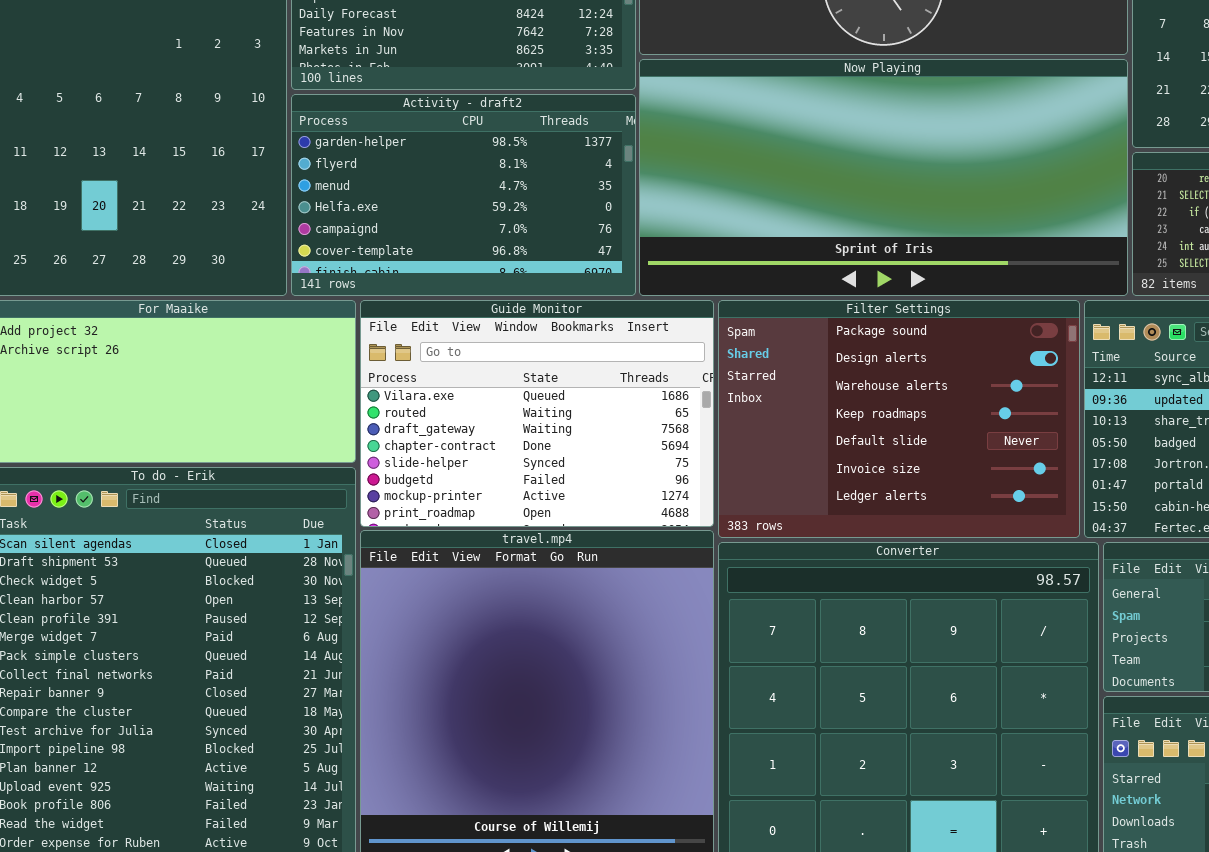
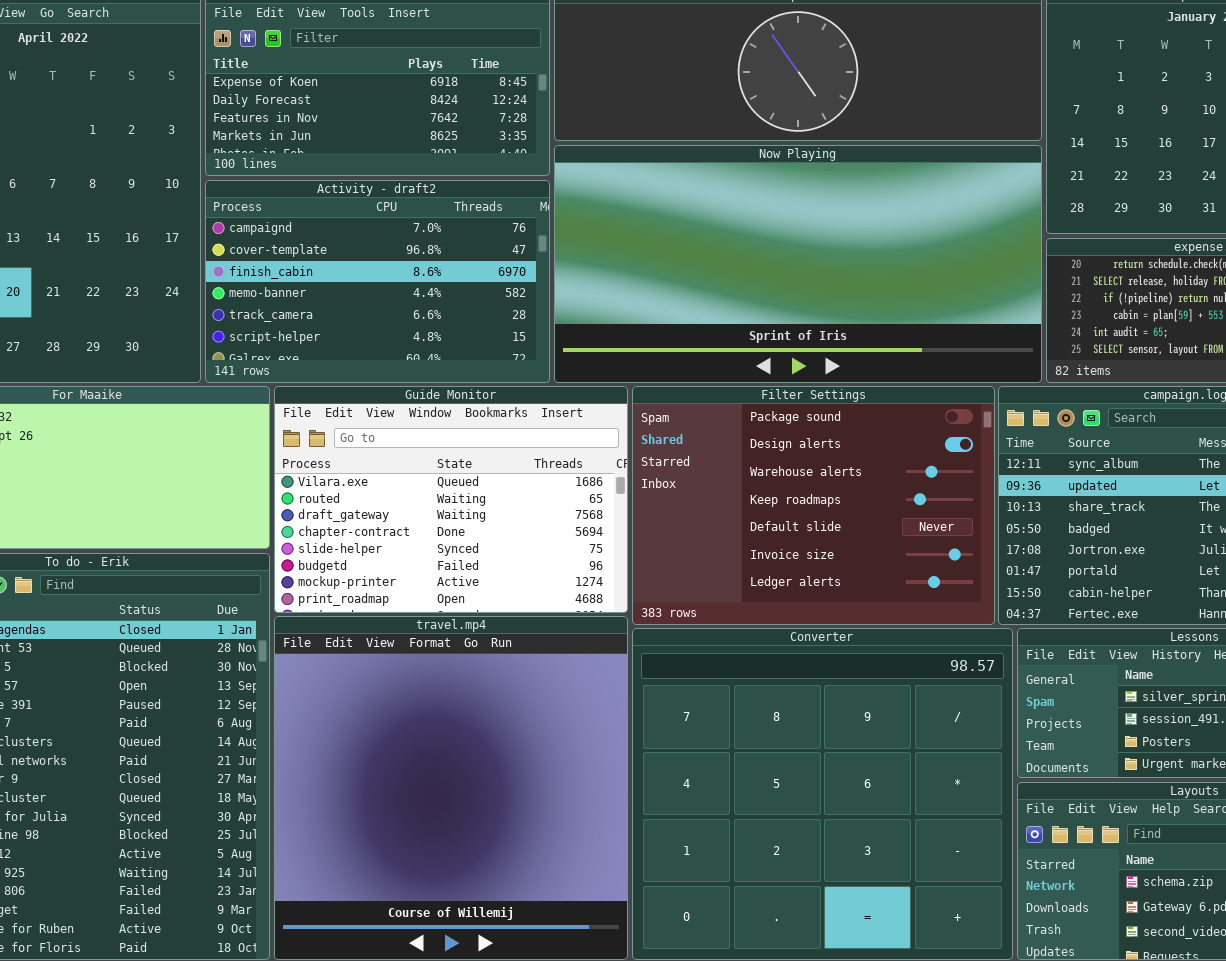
Activity - draft2: [291,94,636,296] -> [205,180,550,383], scrolled down 4 rows

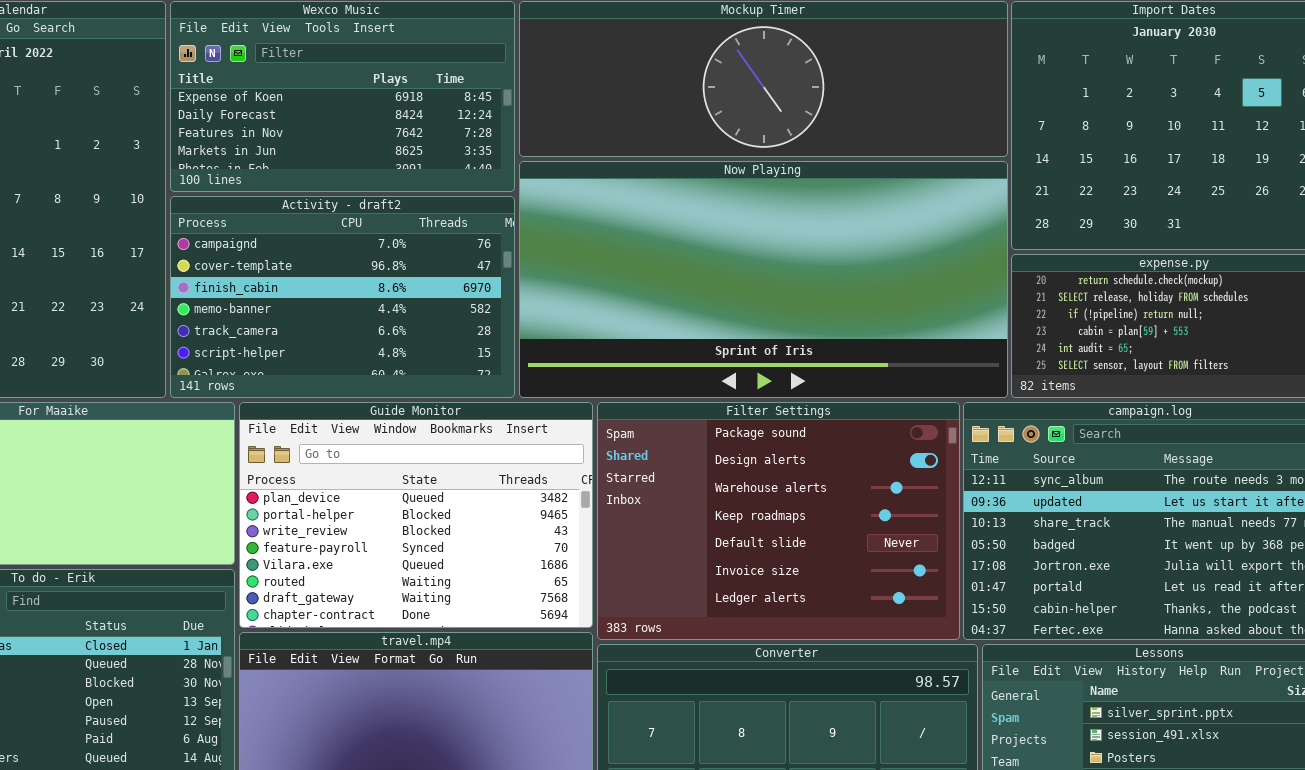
Guide Monitor: [274,386,628,613] -> [239,402,593,628], scrolled up 4 rows

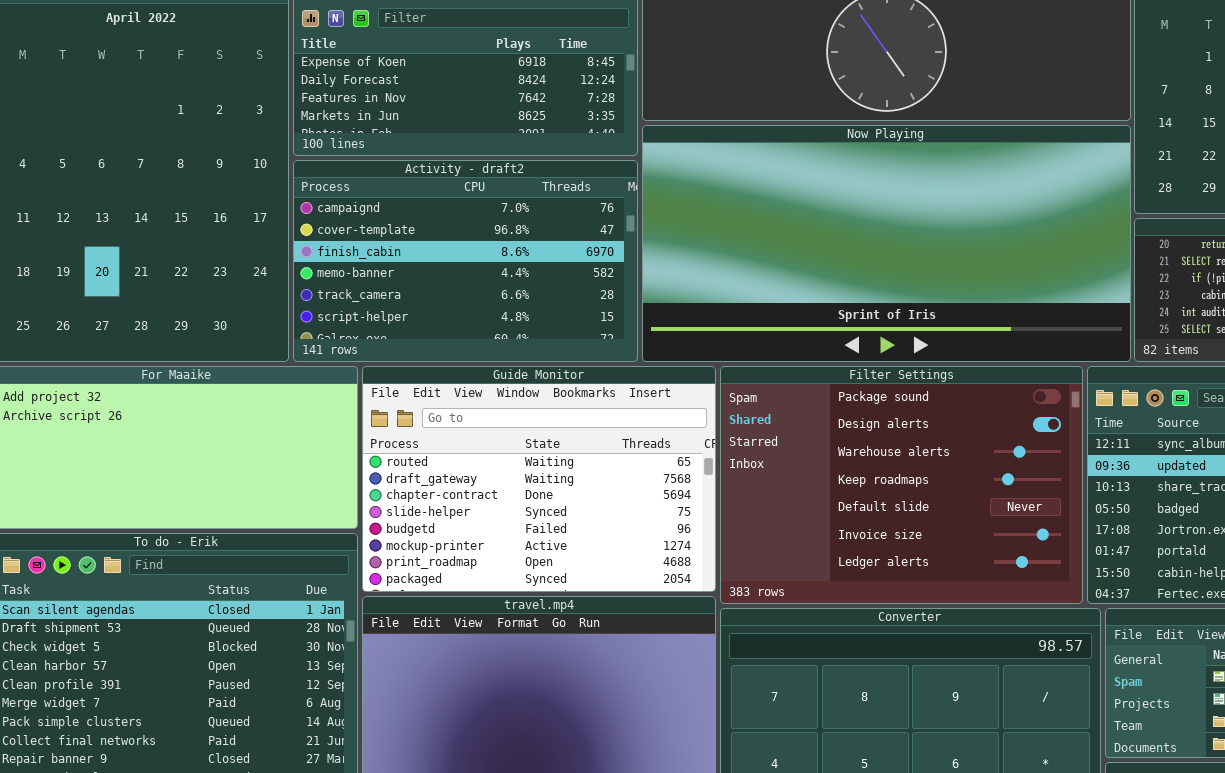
Guide Monitor: [239,402,593,628] -> [362,366,716,592], scrolled down 5 rows

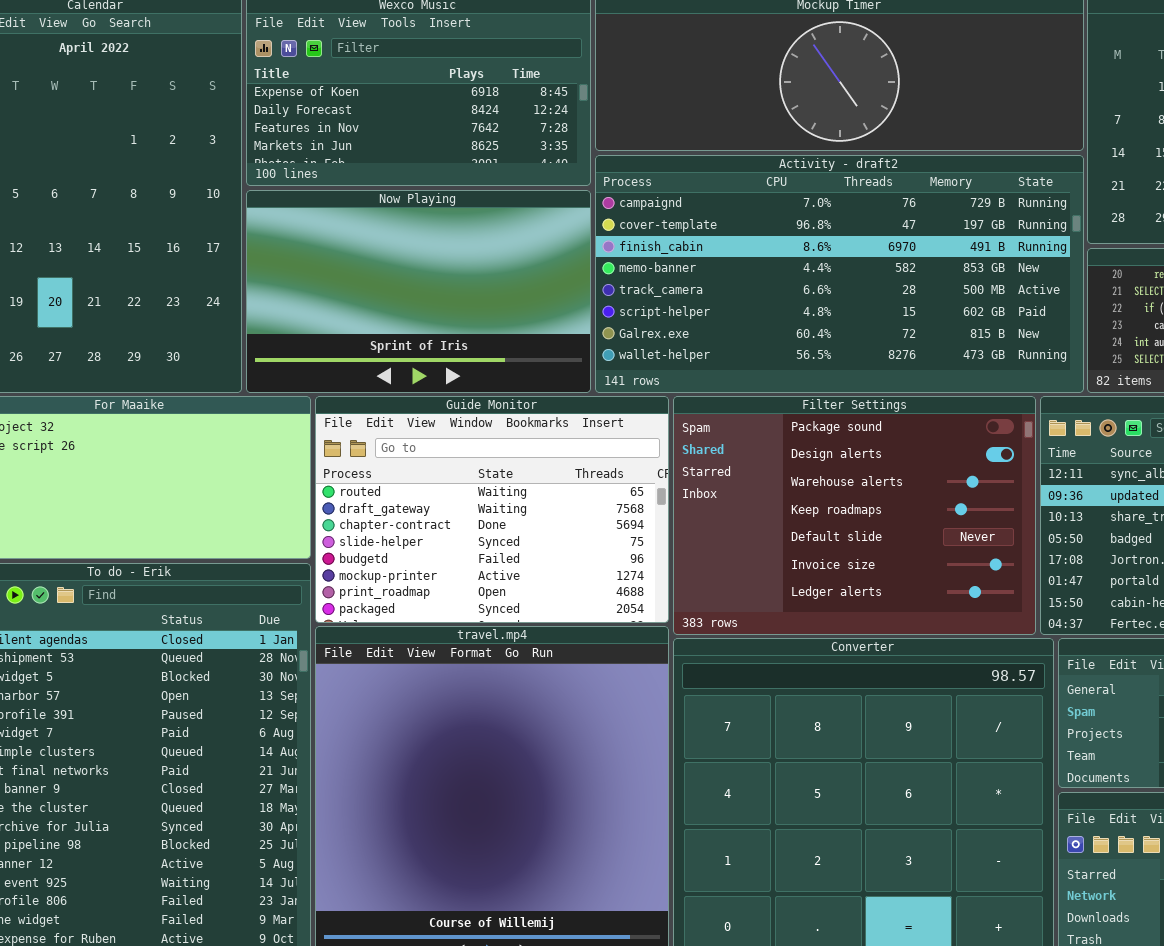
Now Playing: [642,125,1131,362] -> [246,190,591,393], moved, resized
Activity - draft2: [293,160,638,362] -> [595,155,1084,393], moved, resized

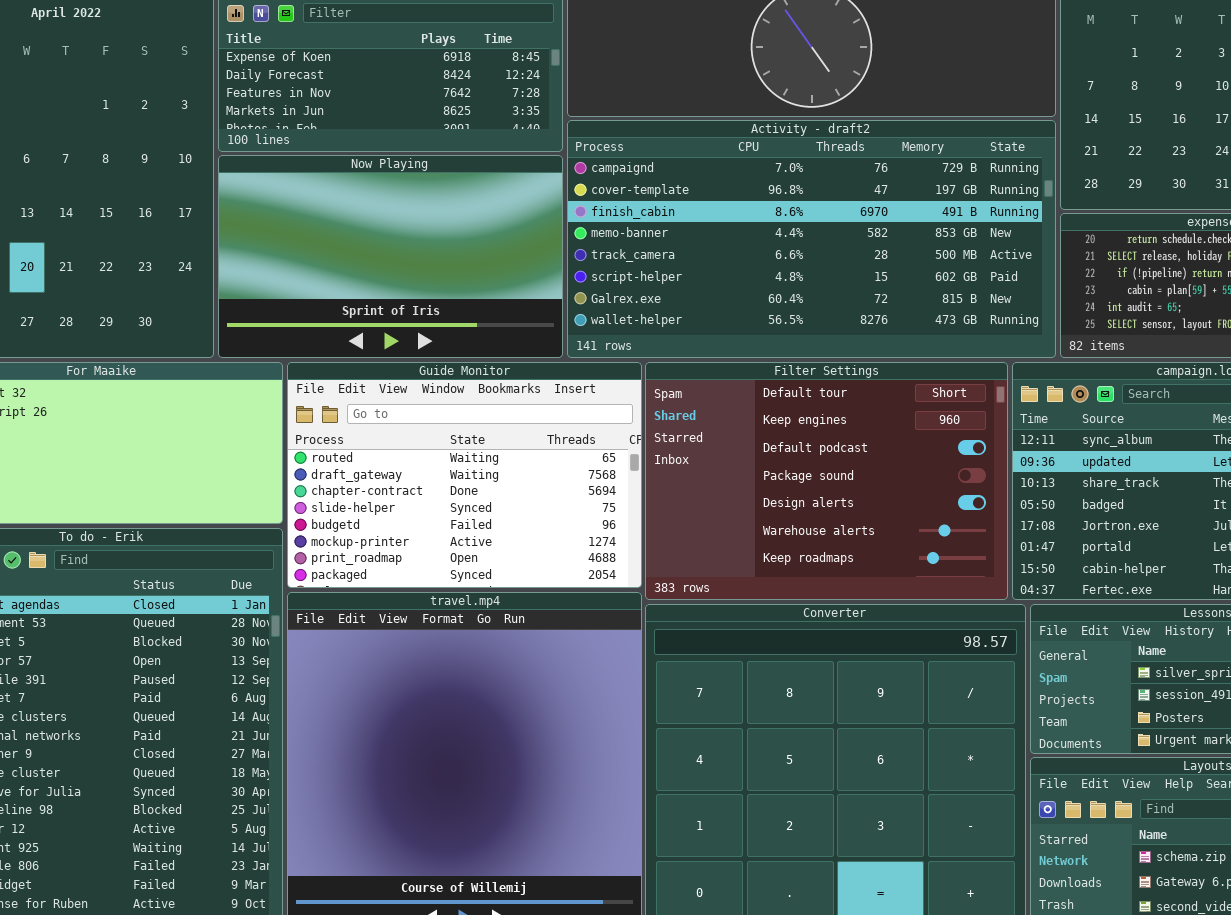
Filter Settings: [673,396,1036,635] -> [645,362,1008,600], scrolled up 3 rows

